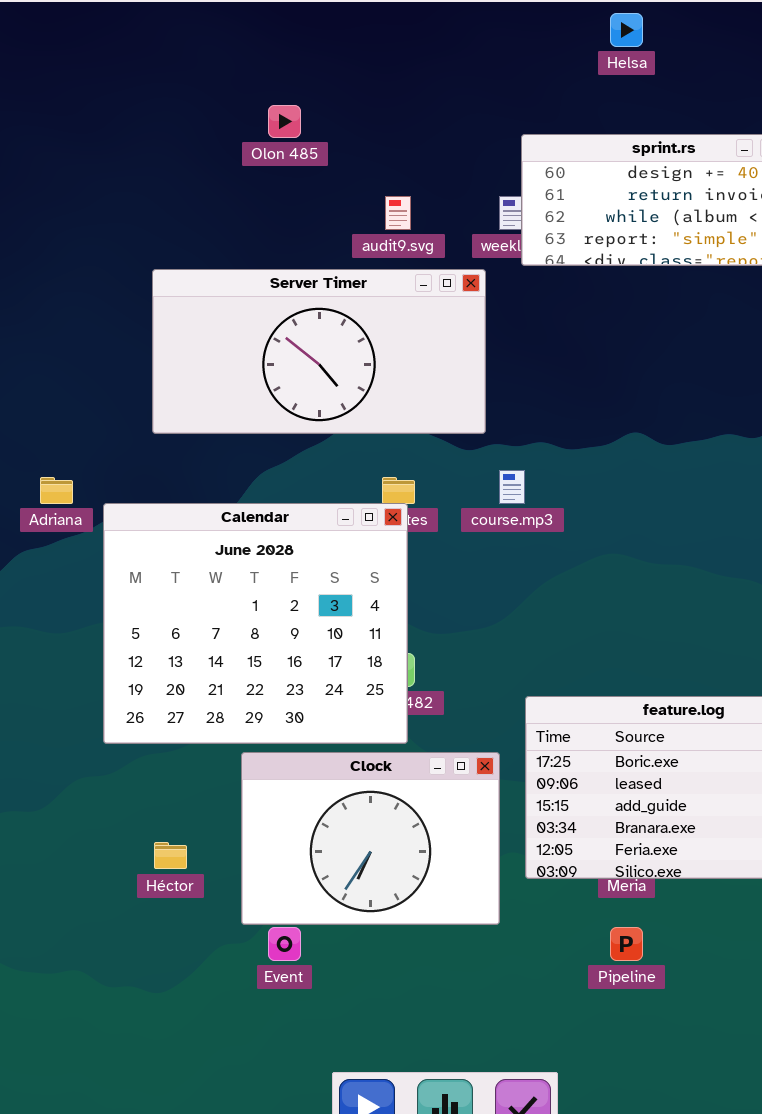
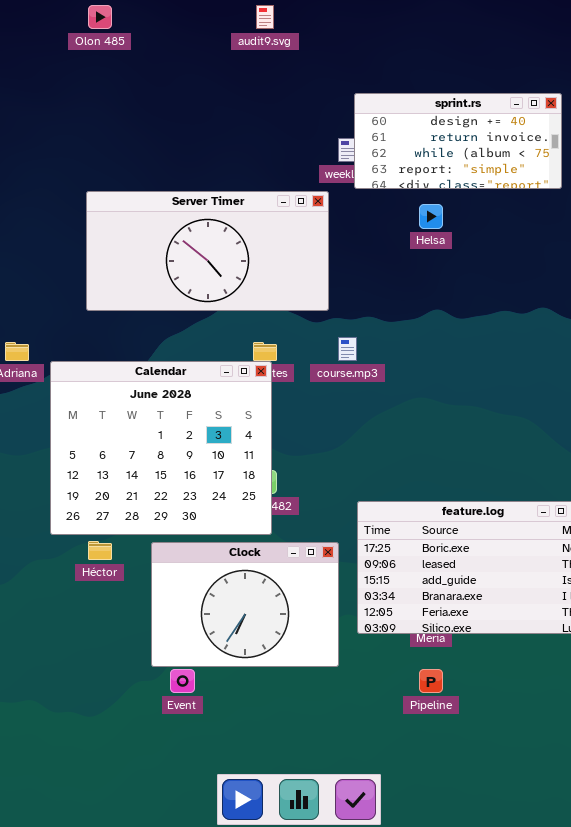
Helsa: [610,13,643,47] -> [419,204,443,229], moved
Olon 485: [268,105,301,138] -> [88,5,112,29], moved
audit9.svg: [385,196,411,230] -> [256,5,274,29], moved
Héctor: [154,842,187,869] -> [88,541,112,560], moved

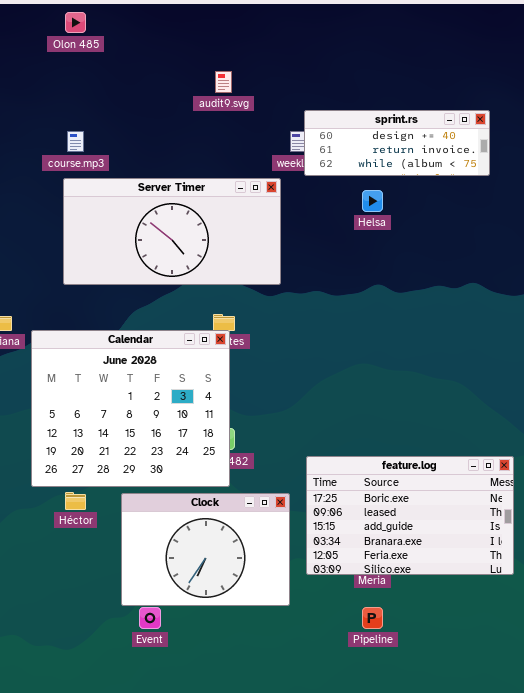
audit9.svg: [256,5,274,29] -> [215,71,232,93], moved
sprint.rs: [354,93,562,189] -> [304,110,490,176], resized
course.mp3: [338,337,357,361] -> [67,131,84,152], moved

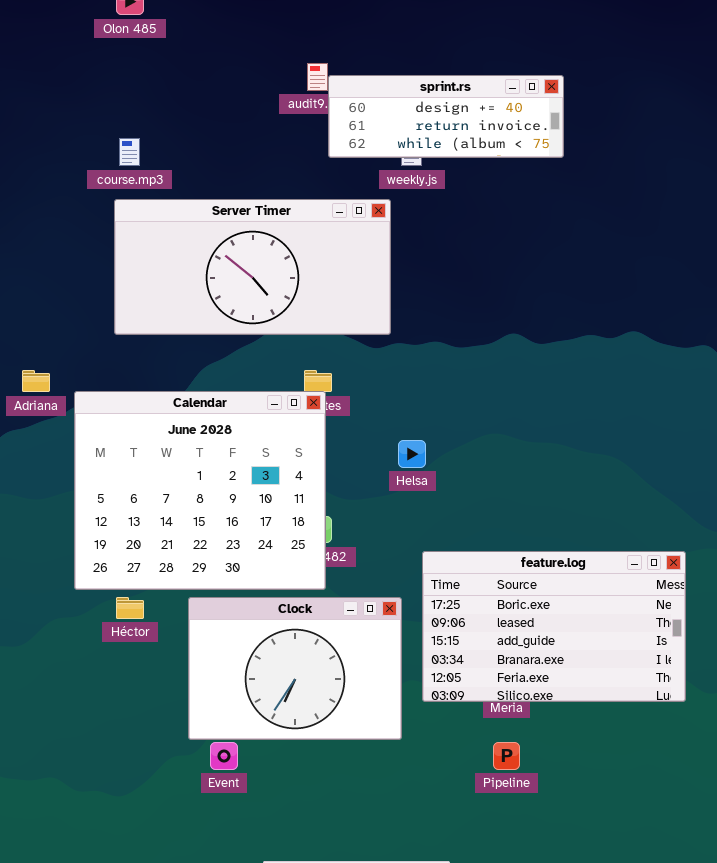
sprint.rs: [304,110,490,176] -> [328,75,564,158], moved
Helsa: [362,190,383,212] -> [398,440,426,468], moved

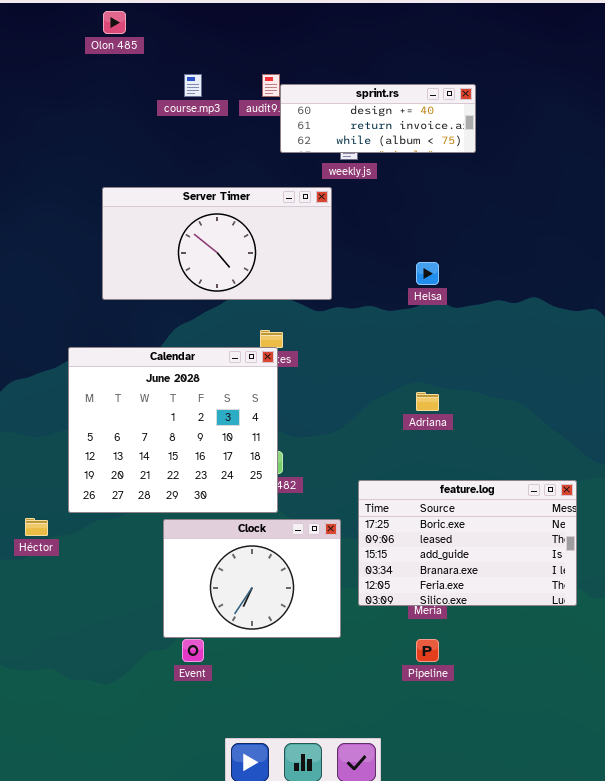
course.mp3: [119,138,140,166] -> [184,74,202,97], moved
Adriana: [22,370,50,392] -> [416,392,439,411], moved
Helsa: [398,440,426,468] -> [416,262,439,285], moved
Héctor: [116,597,144,619] -> [25,518,48,536], moved

